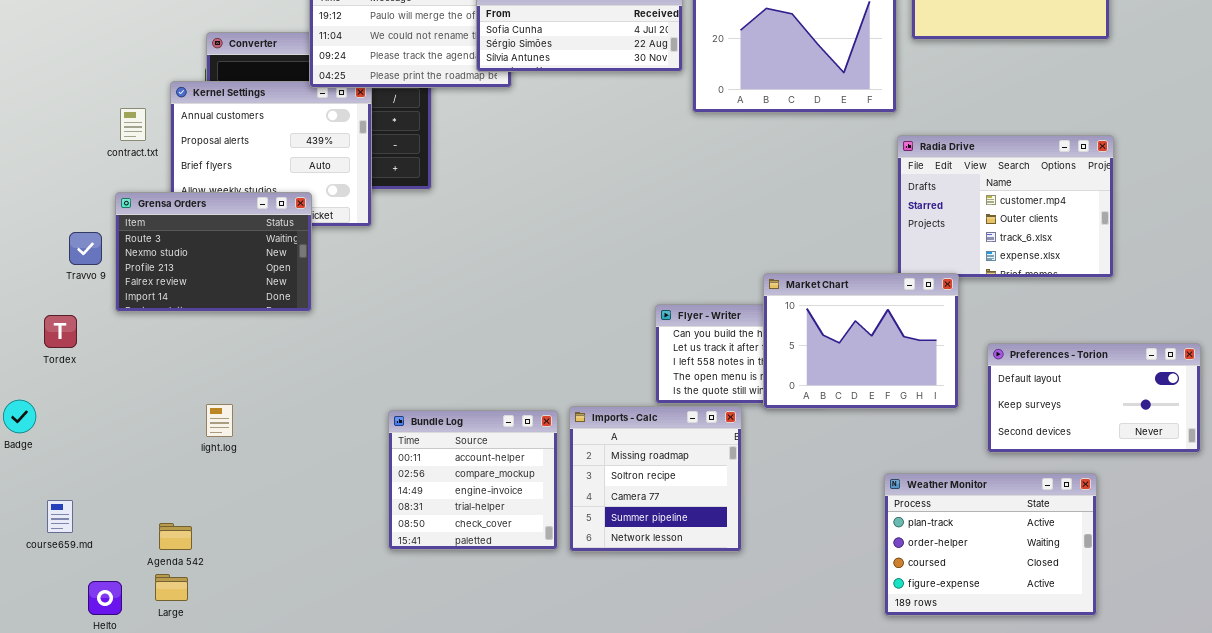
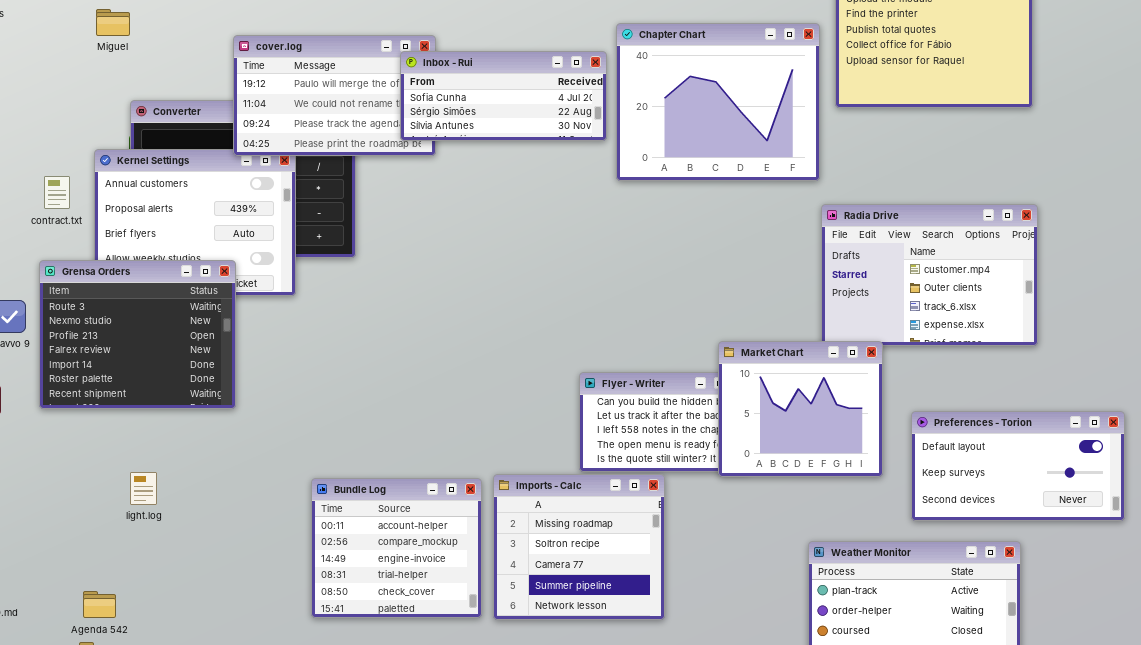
Grensa Orders: [115,192,312,312] -> [39,260,236,409], resized
Market Chart: [763,273,959,409] -> [718,341,883,477], resized

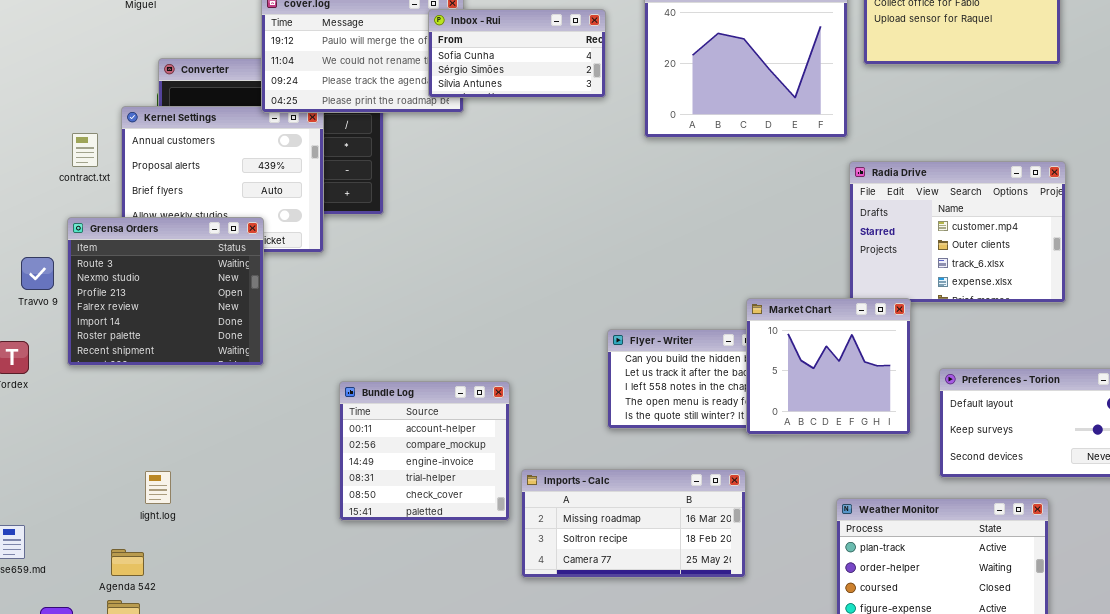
Inbox - Rui: [400,51,607,141] -> [428,9,606,98], resized
light.log: [130,472,157,505] -> [145,471,171,504], moved
Imports - Calc: [493,474,665,620] -> [521,469,746,578], resized
Bundle Log: [311,478,482,618] -> [339,381,510,521], moved

